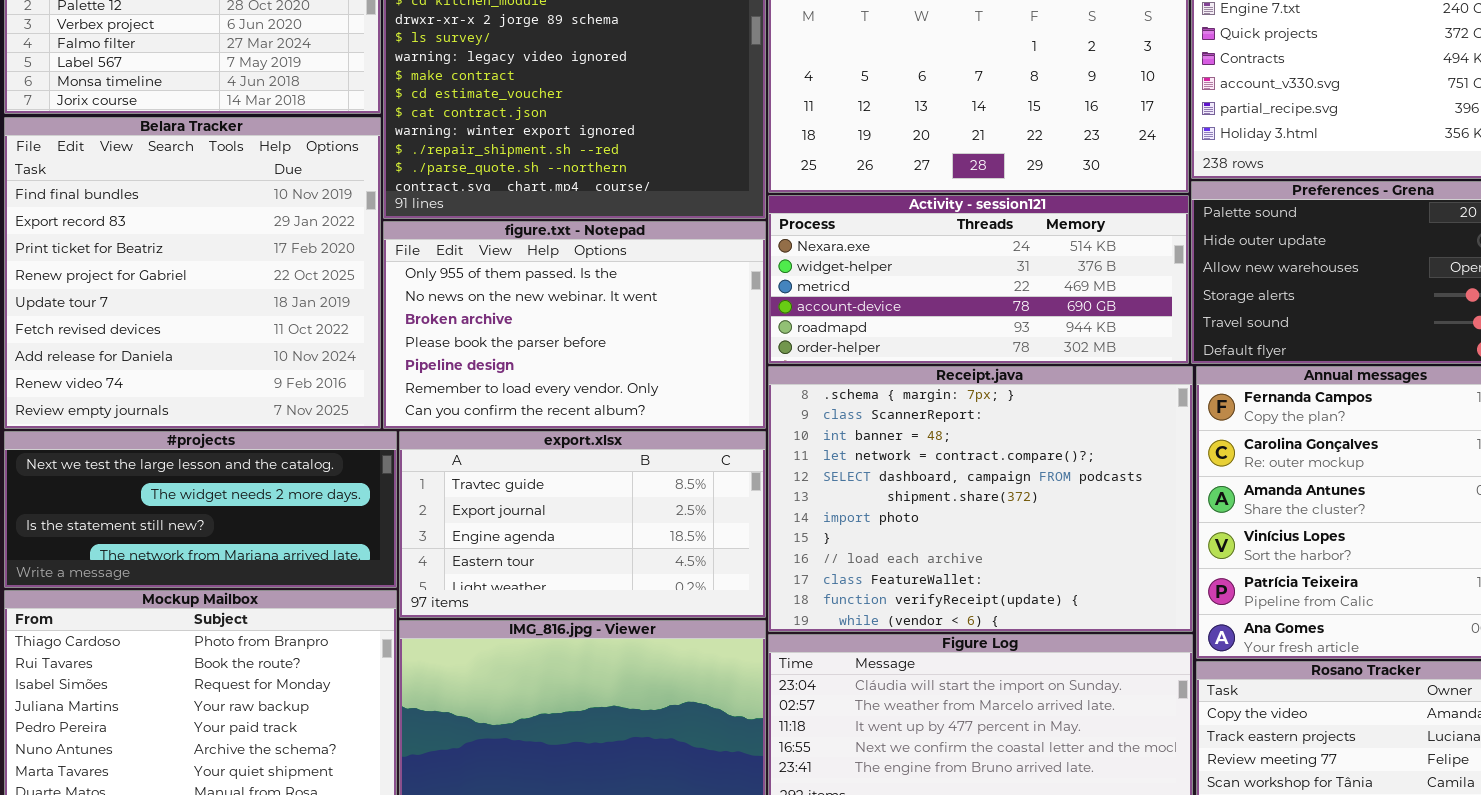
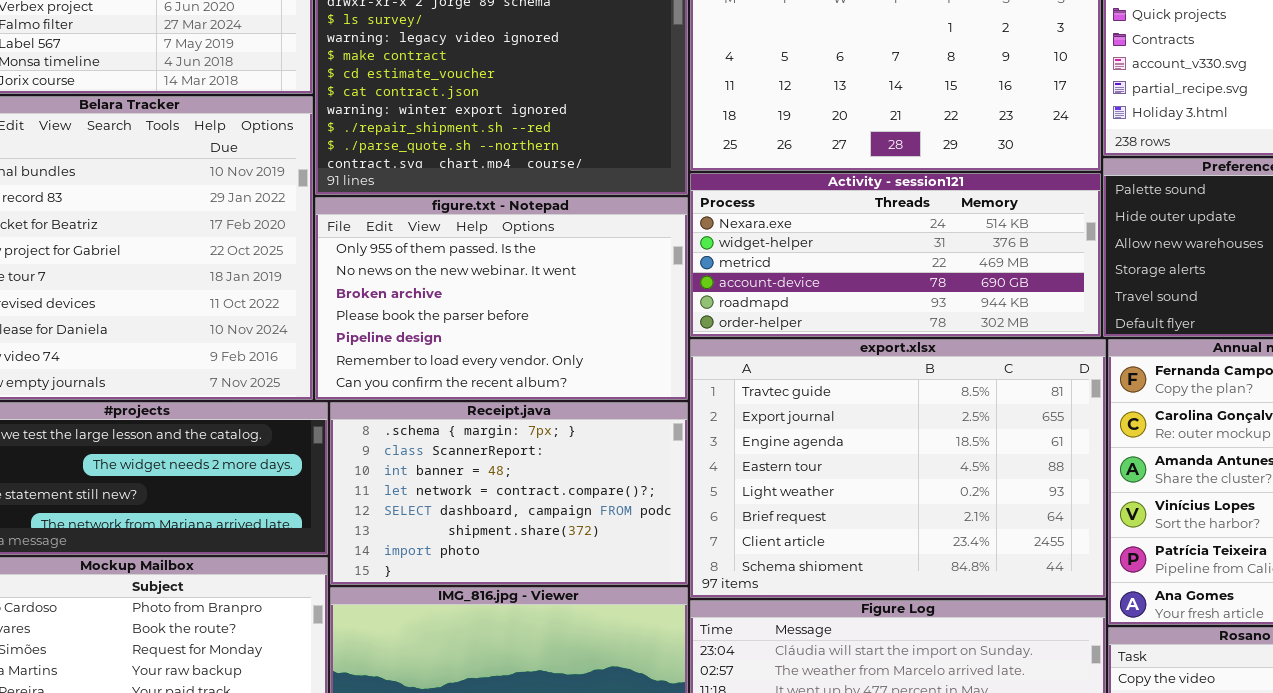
Receipt.java: [768,366,1193,632] -> [330,402,688,585], moved, resized
export.xlsx: [399,431,766,618] -> [690,339,1106,598], moved, resized

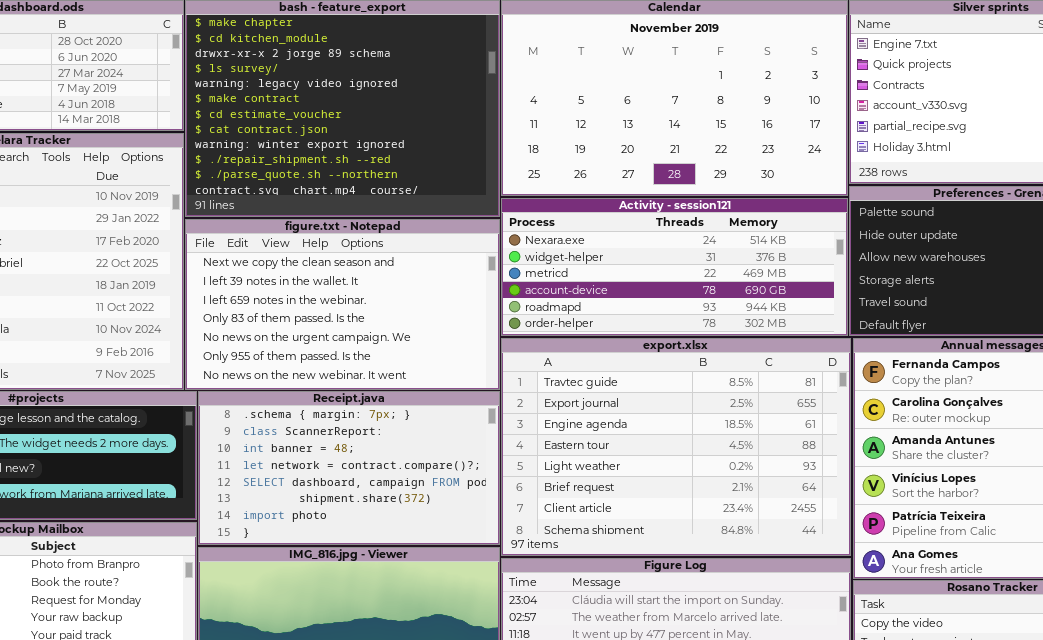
figure.txt - Notepad: [315,197,688,400] -> [185,219,500,390], scrolled up 5 rows

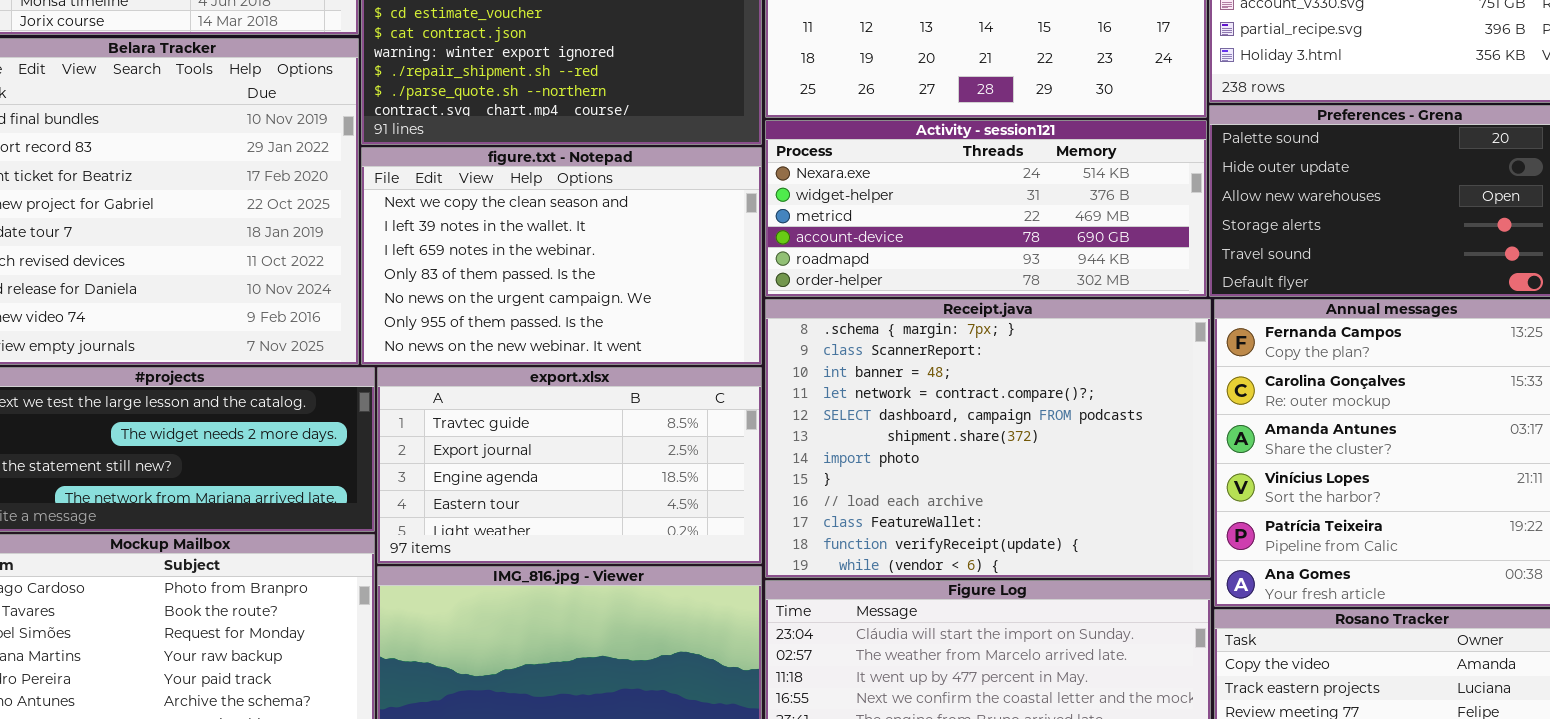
export.xlsx: [501,338,851,556] -> [377,367,762,564], moved, resized
Receipt.java: [198,391,500,545] -> [765,299,1211,578], moved, resized

